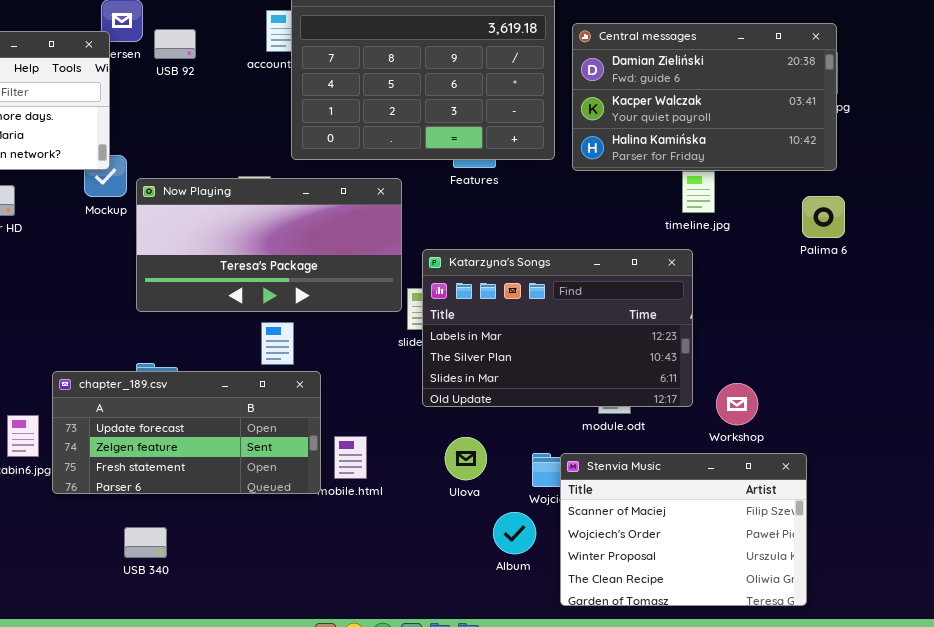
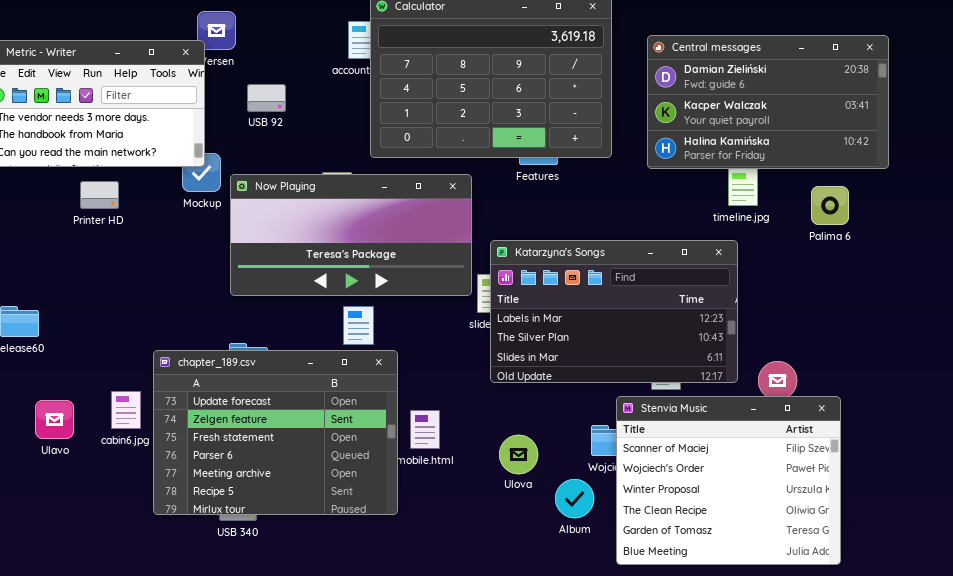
Central messages: [572,23,837,171] -> [647,35,889,169], moved
USB 92: [154,29,196,59] -> [247,84,286,112], moved
Palima 6: [802,196,845,238] -> [811,186,849,225], moved
chapter_189.csv: [52,371,321,494] -> [153,350,398,515], resized
Ulova: [445,437,487,480] -> [499,435,538,474], moved
Stenvia Music: [560,453,807,606] -> [616,396,841,565], resized

